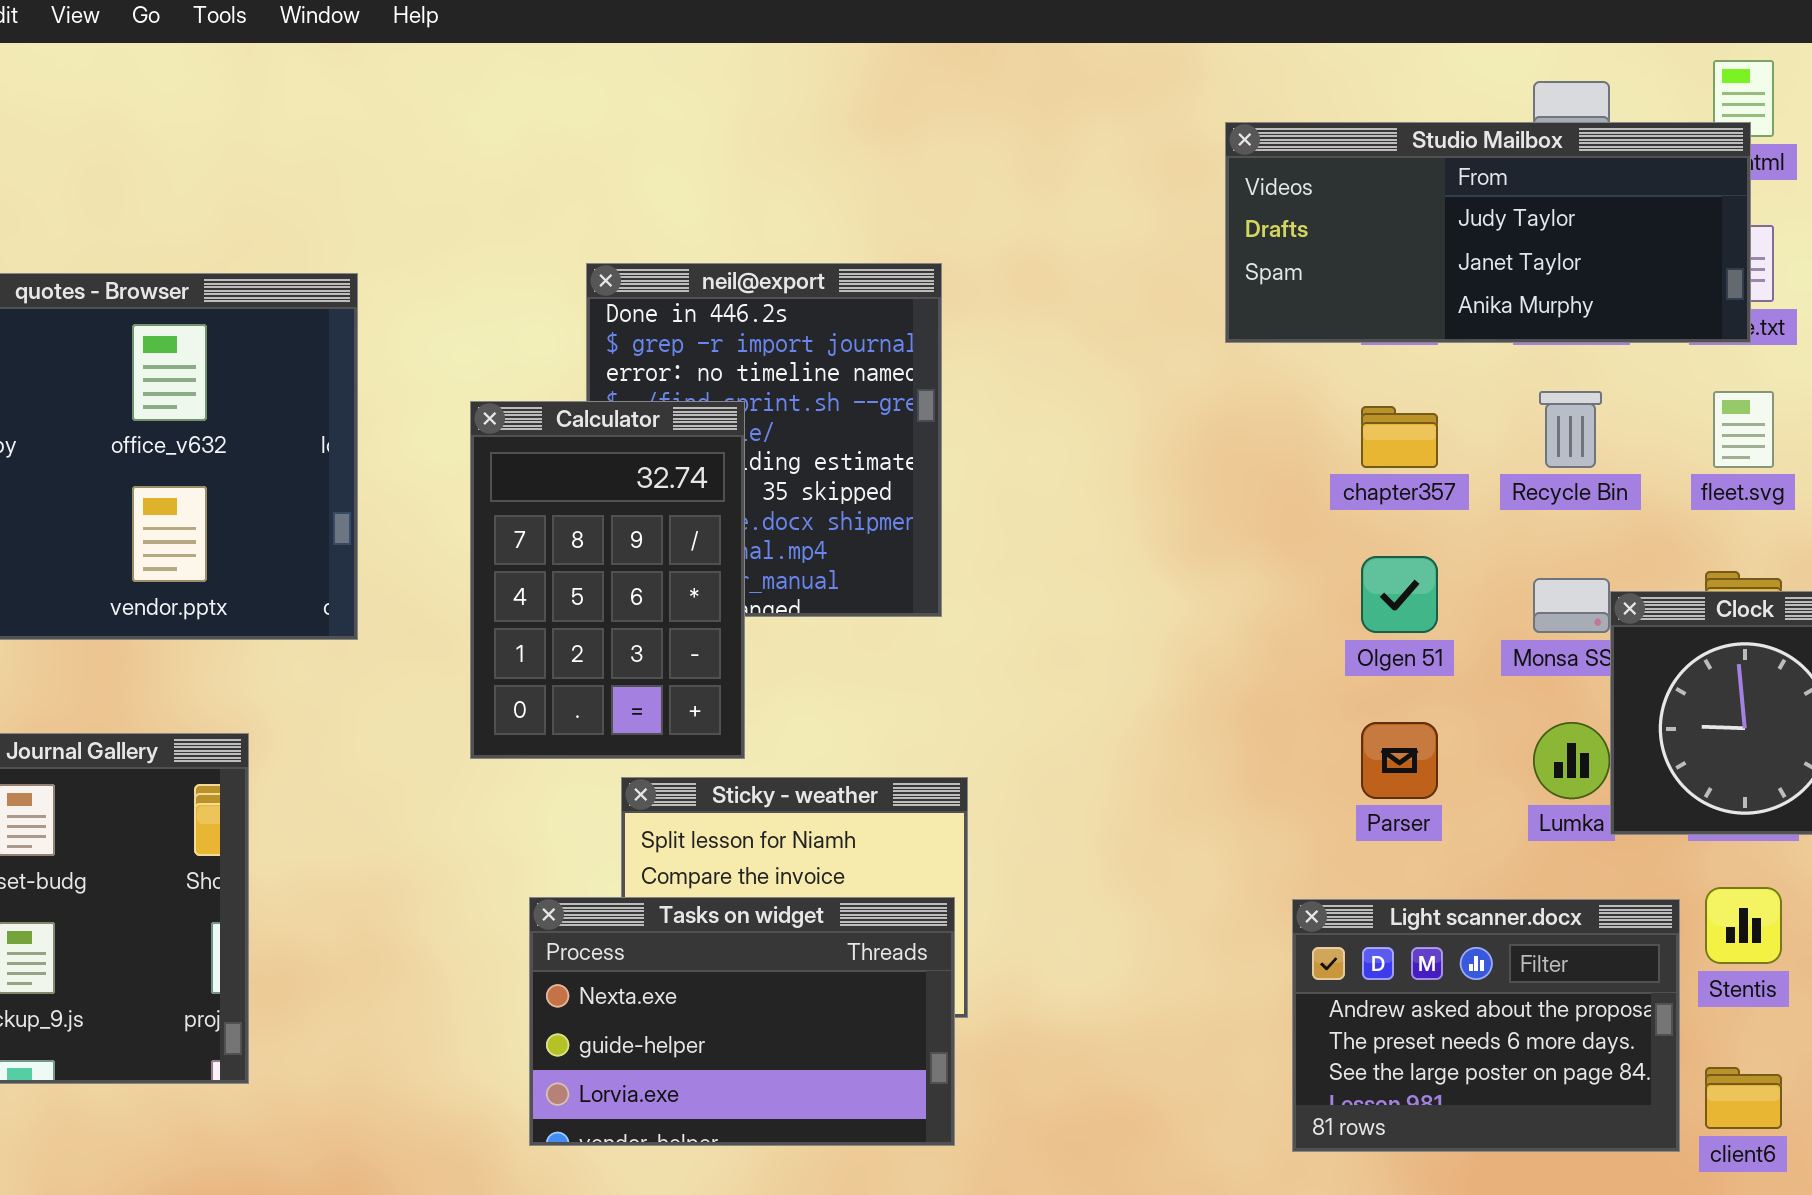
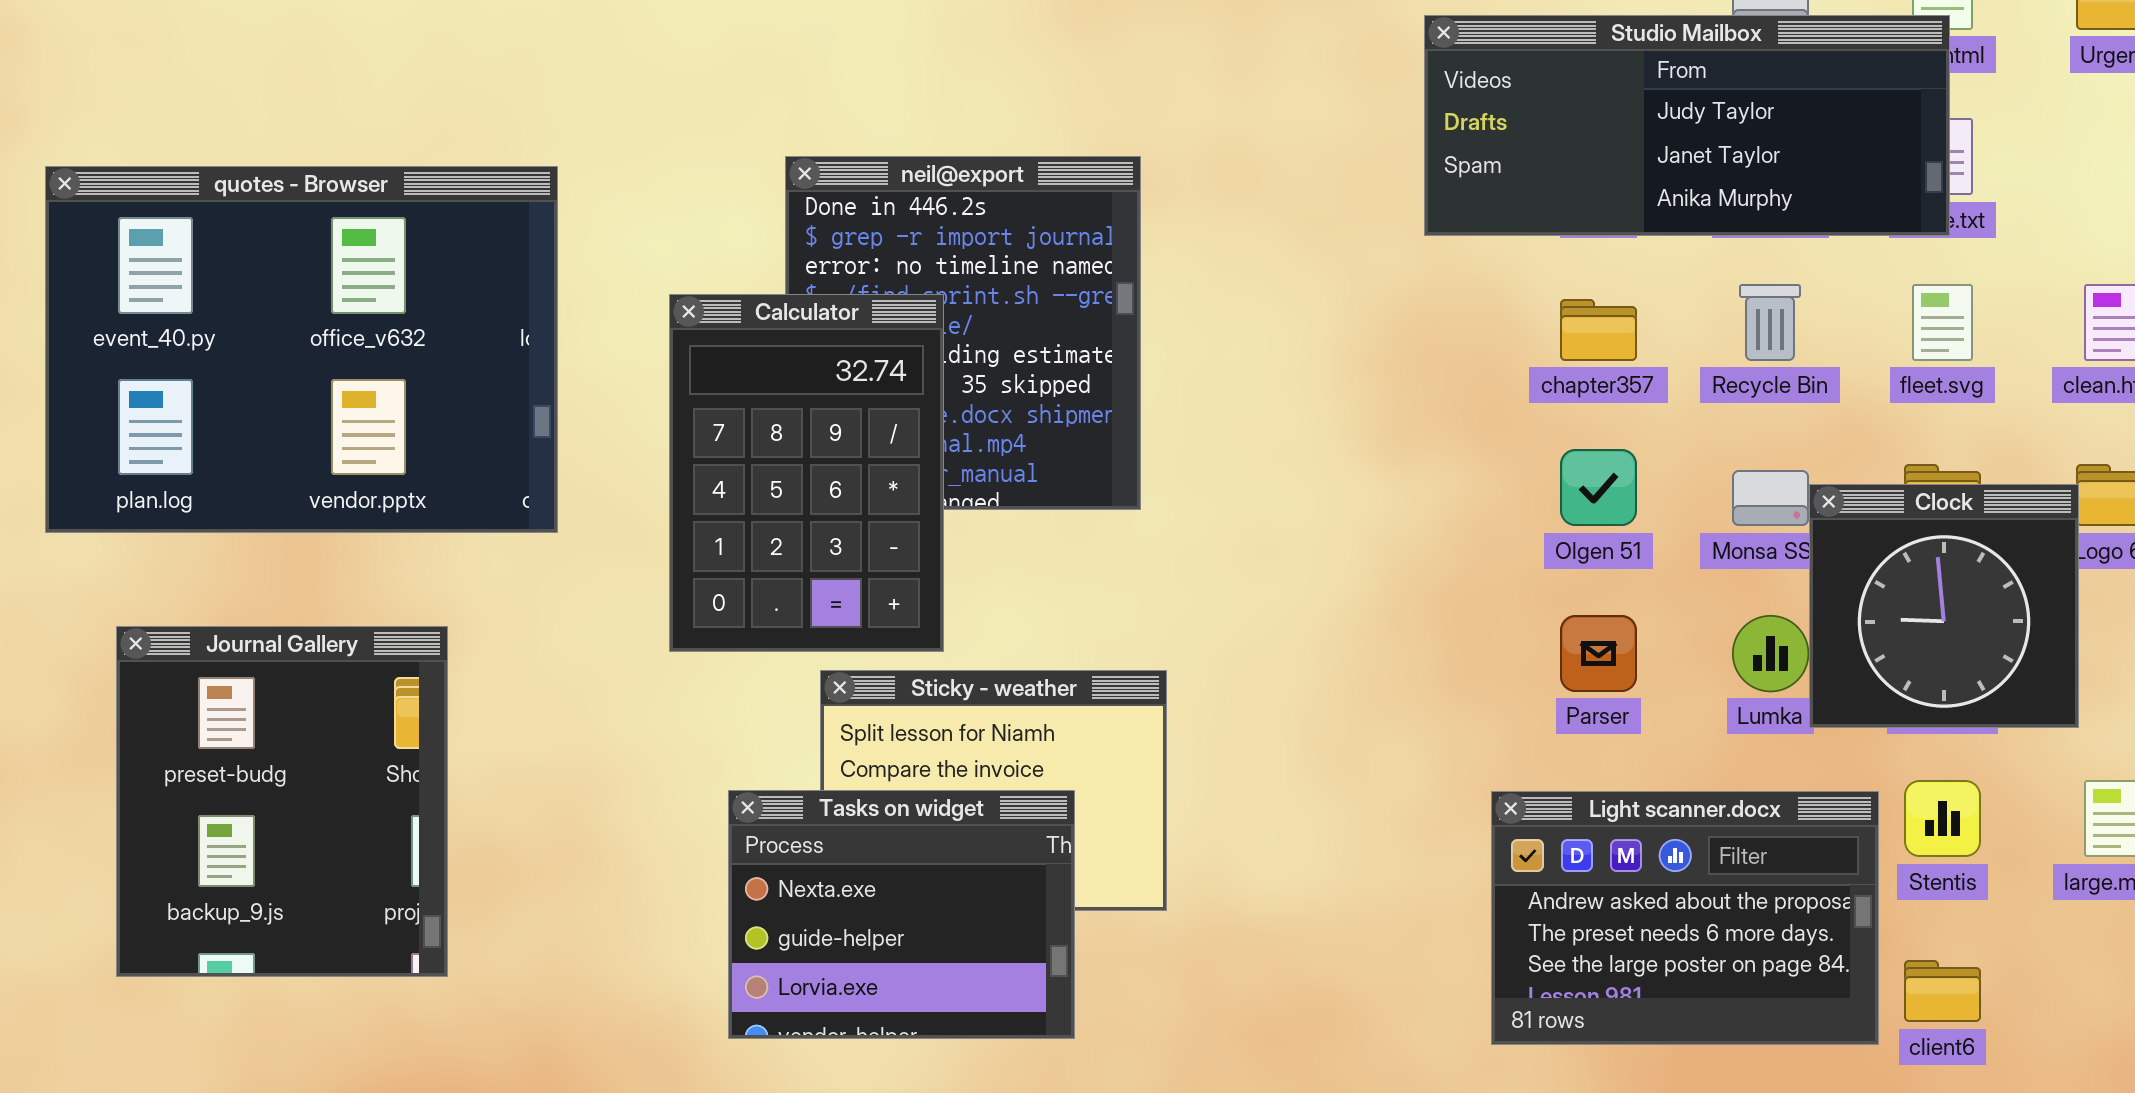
Tasks on widget: [529,897,955,1146] -> [728,790,1075,1039], resized

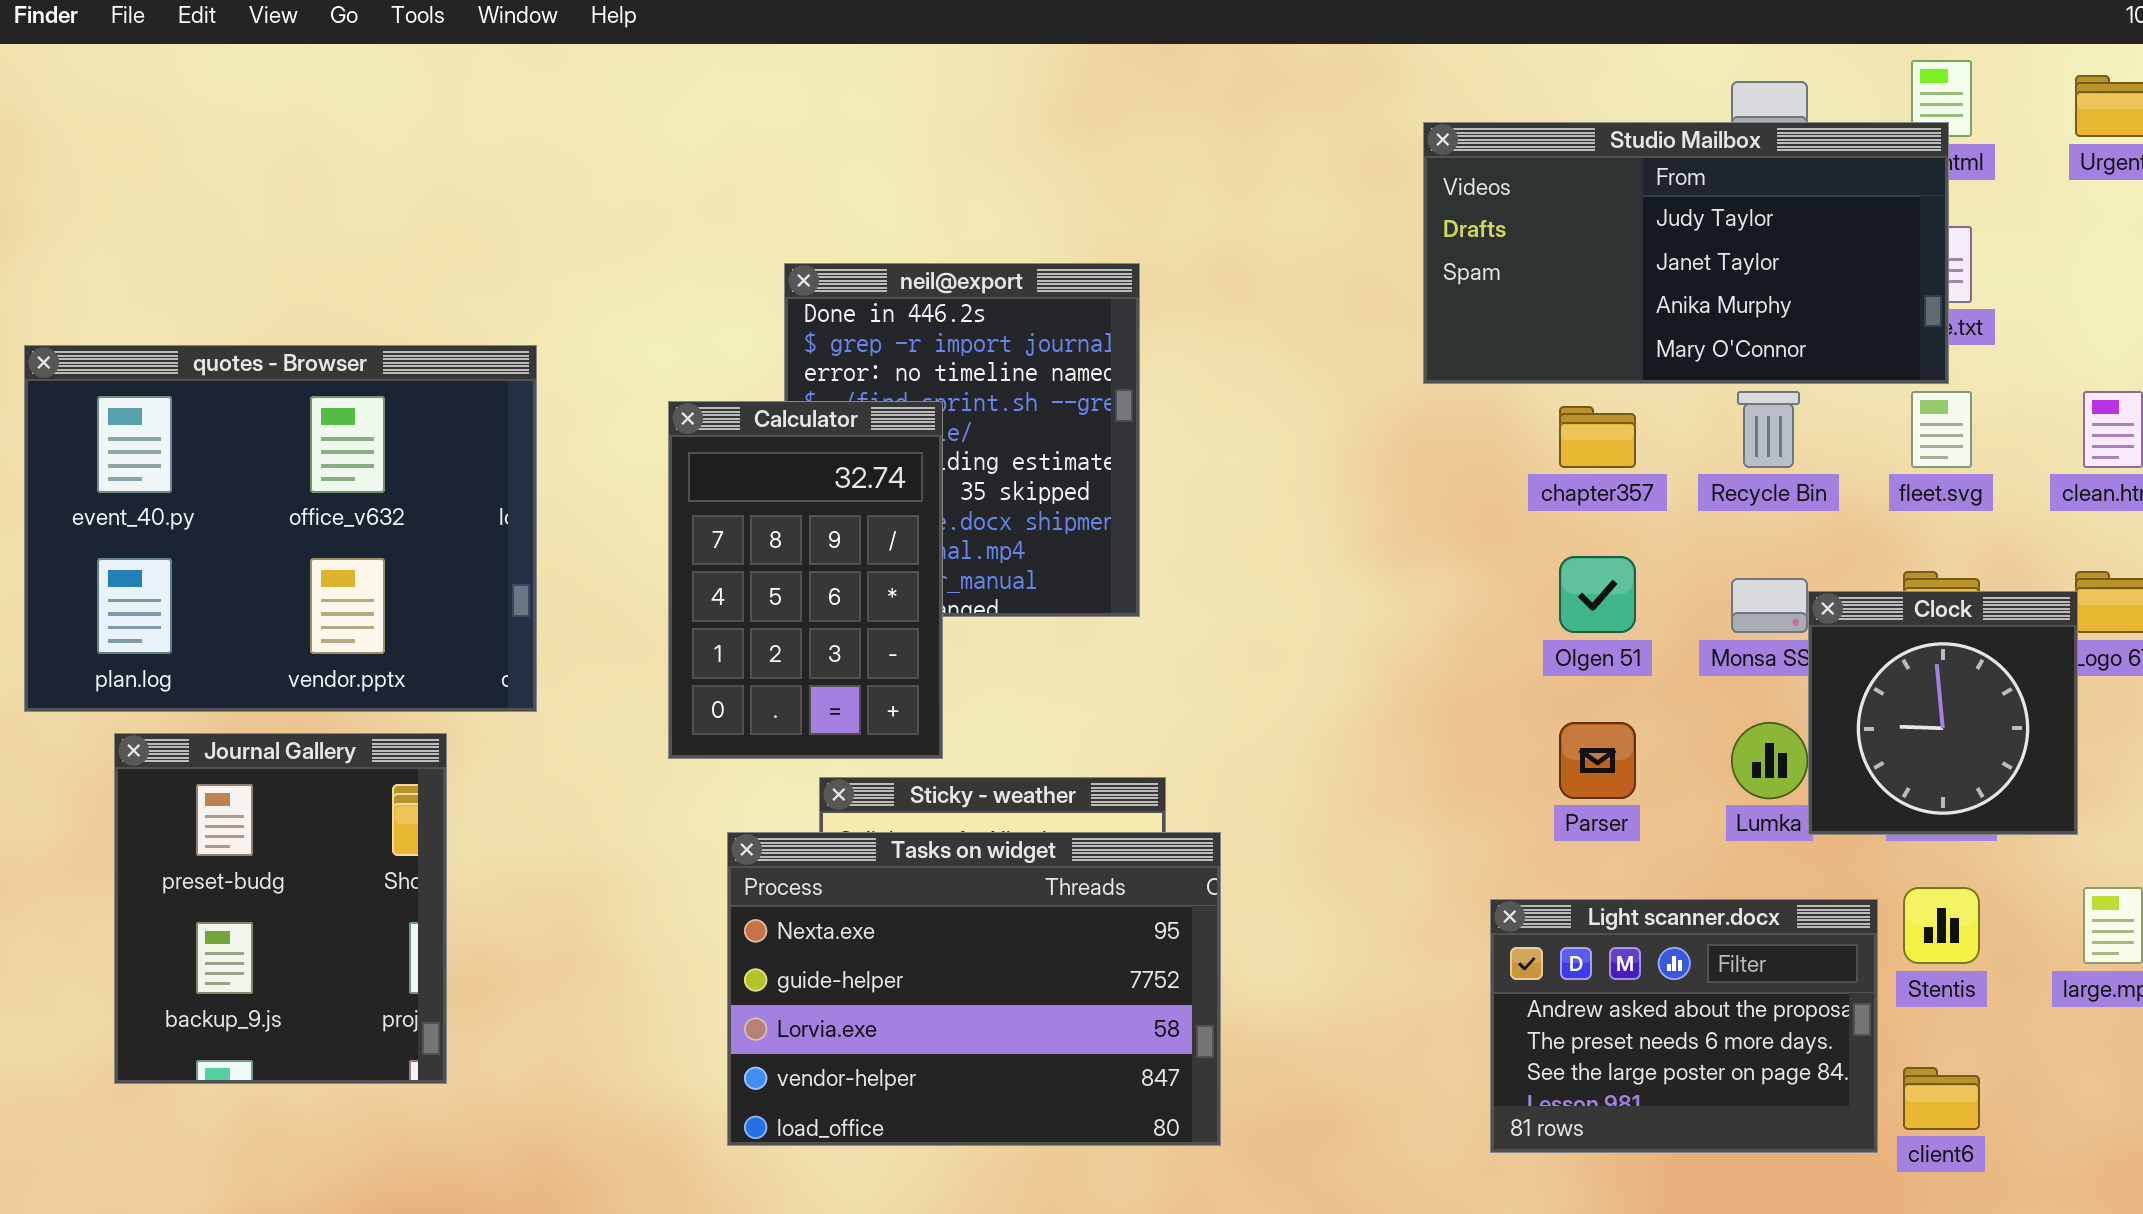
Studio Mailbox: [1424,15,1950,236] -> [1423,122,1949,384], resized
quotes - Browser: [45,166,558,533] -> [24,345,537,712], moved
Tasks on widget: [728,790,1075,1039] -> [727,832,1221,1146], resized

